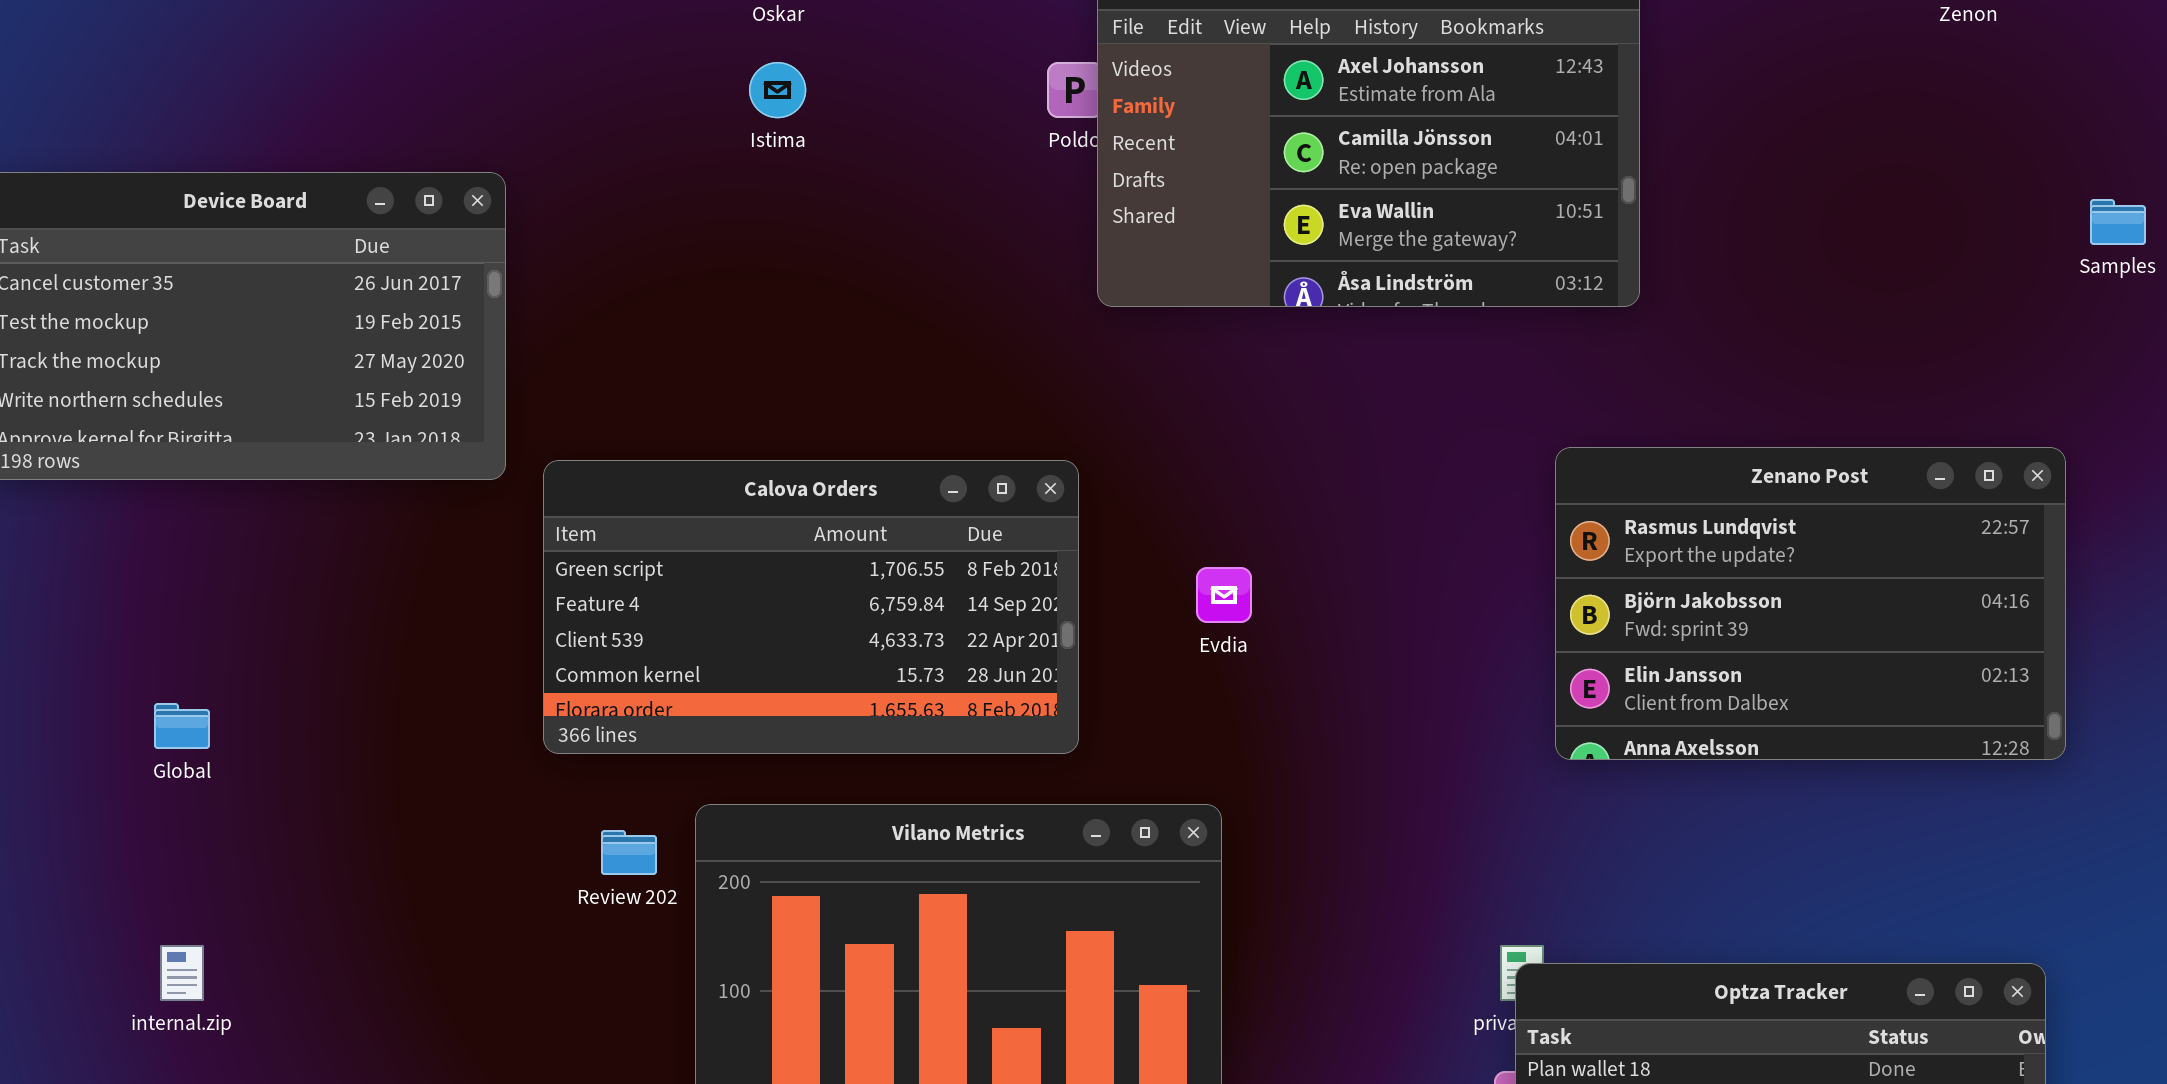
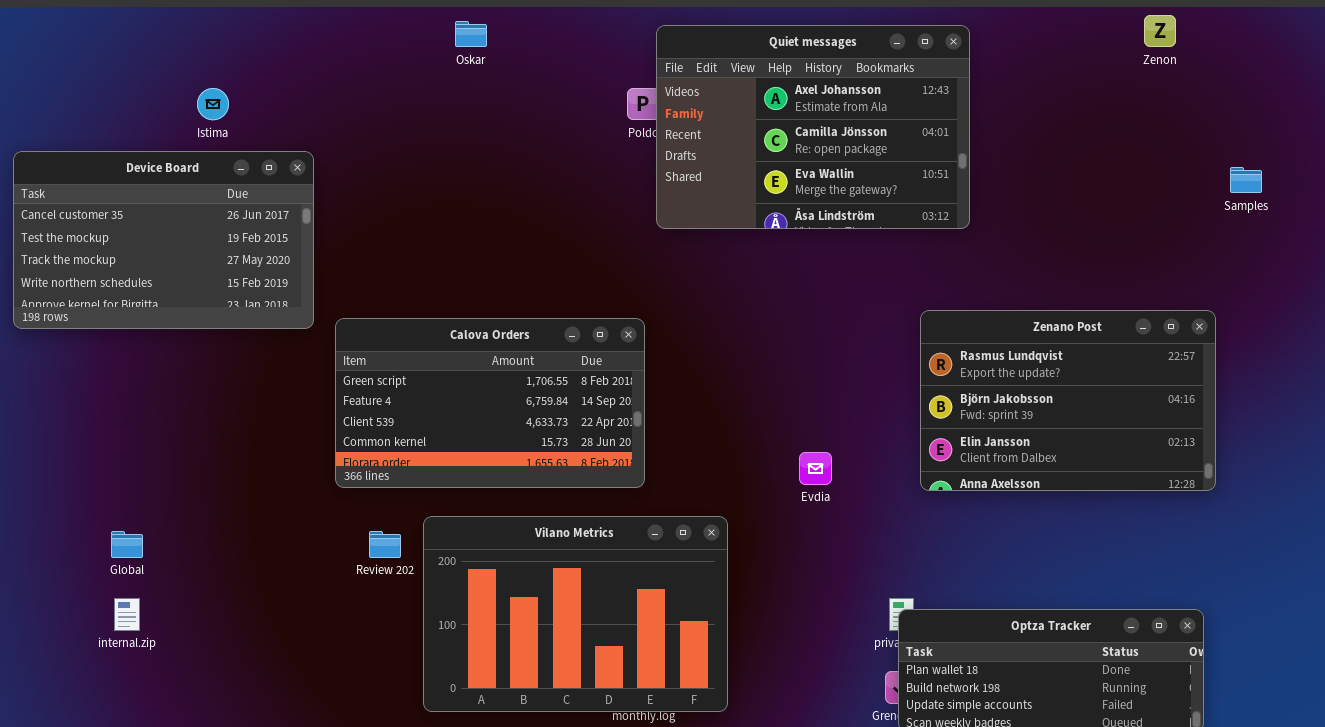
Istima: [749,62,806,118] -> [197,88,229,120], moved
Evdia: [1196,567,1252,623] -> [799,452,832,485], moved
Global: [154,703,210,749] -> [111,531,143,558], moved

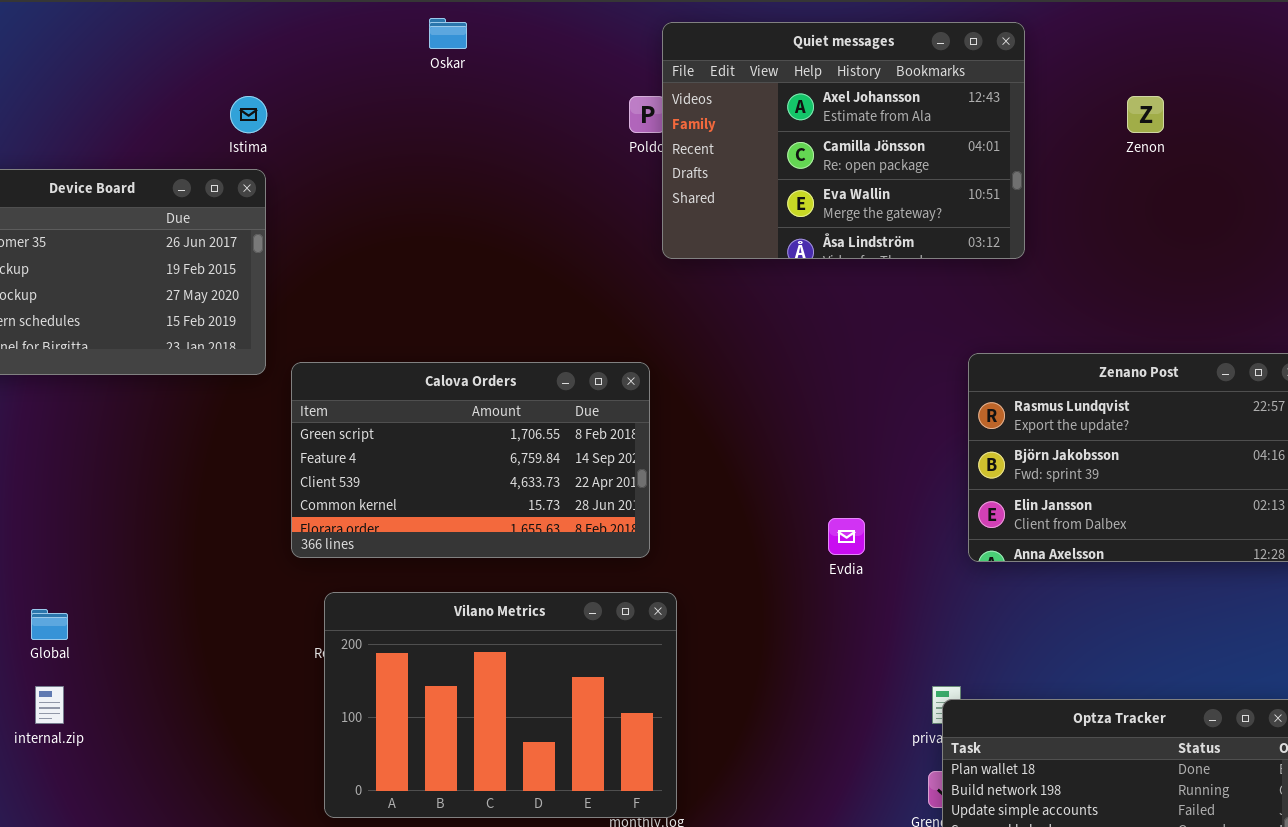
Zenon: [1144,15,1176,47] -> [1127,96,1164,133], moved
Istima: [197,88,229,120] -> [230,96,267,133], moved
Vilano Metrics: [423,516,728,712] -> [324,592,677,818], moved

